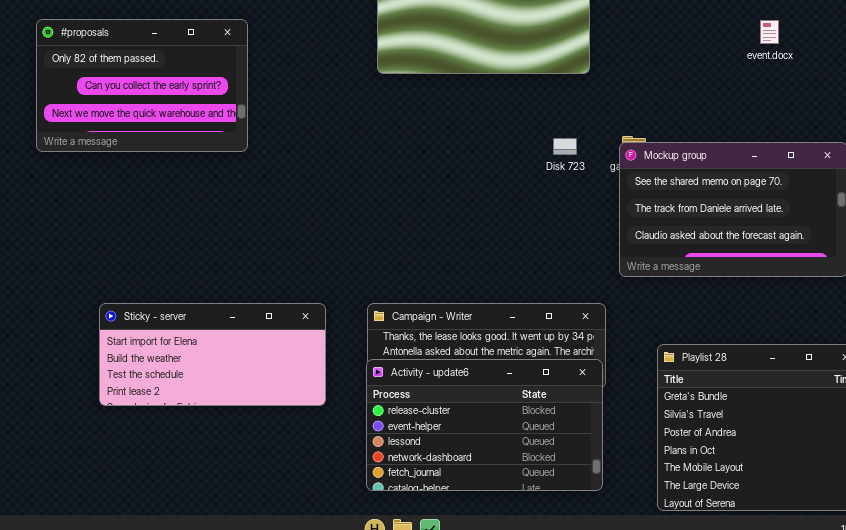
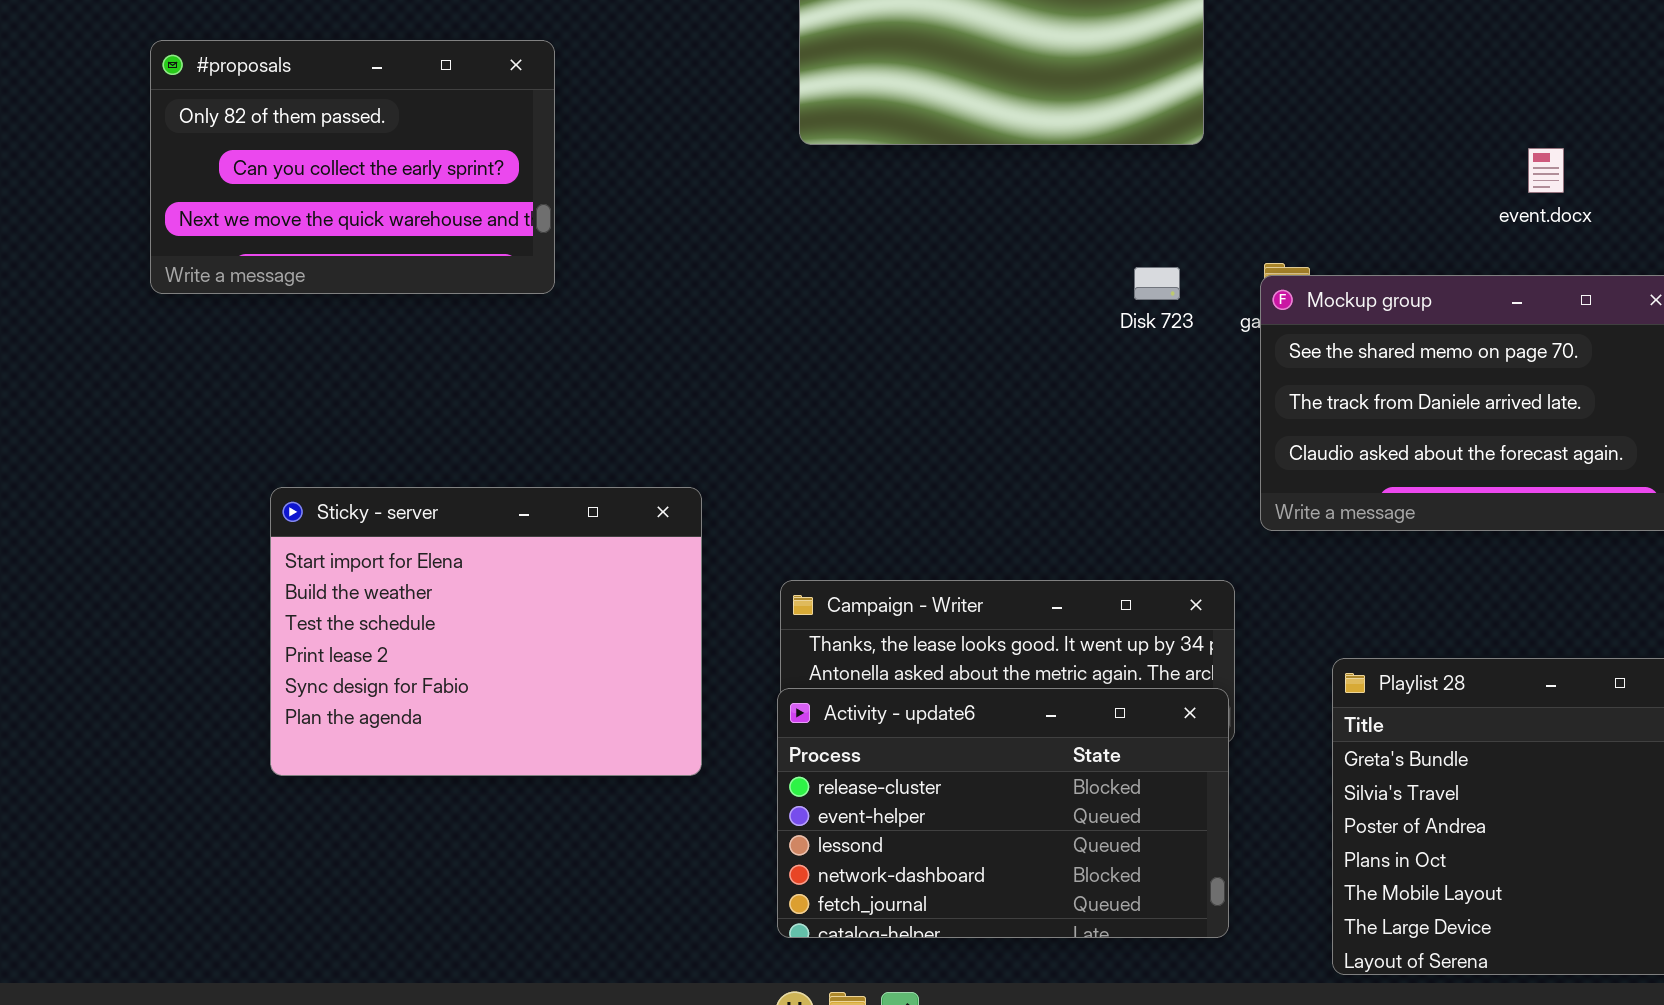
event.docx: [760,20,779,44] -> [1528,148,1564,193], moved
Sticky - server: [99,303,326,406] -> [270,487,702,776], resized

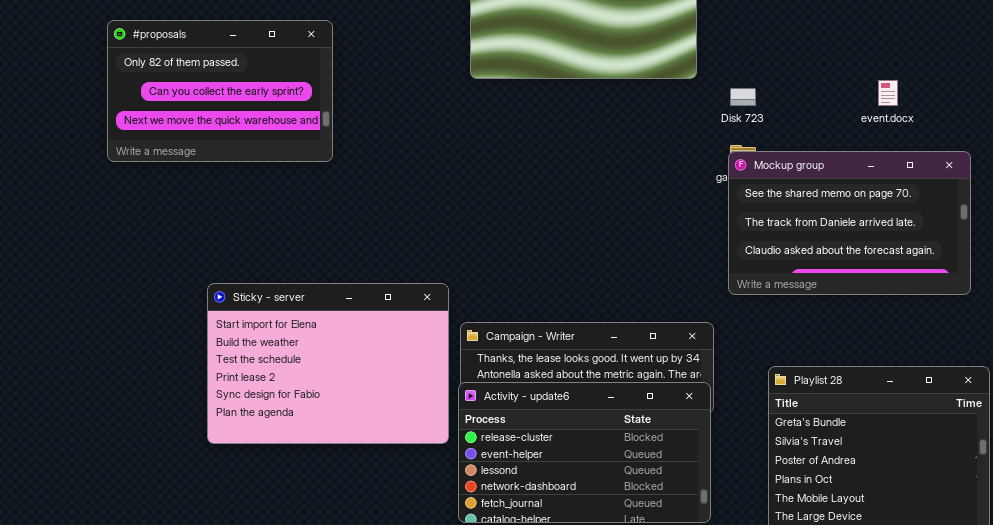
Disk 723: [1134,267,1180,300] -> [730,88,756,106], moved
Sticky - server: [270,487,702,776] -> [207,283,449,444], moved

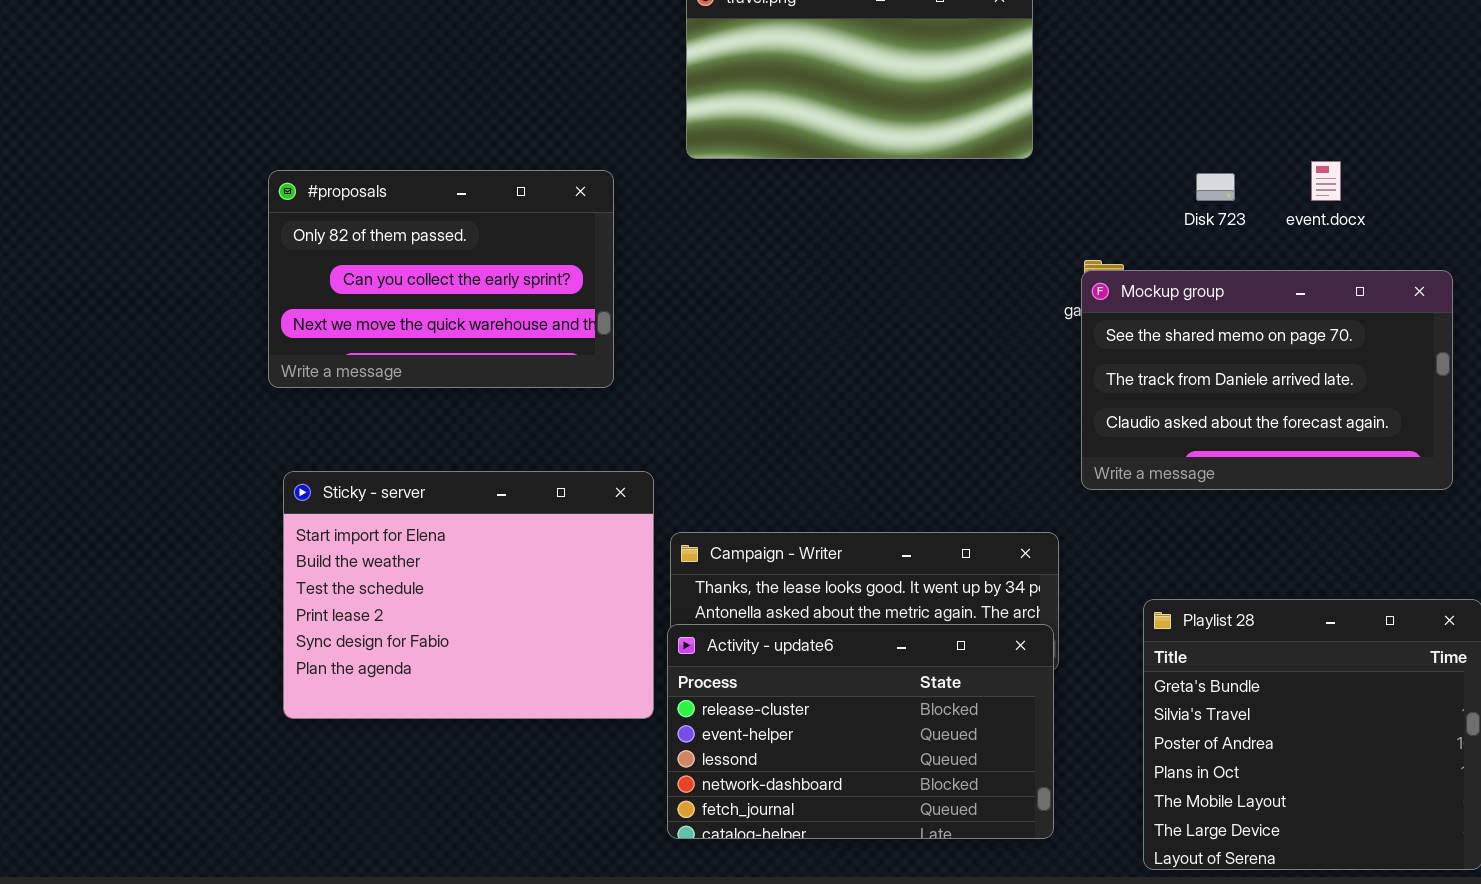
#proposals: [107,20,333,162] -> [268,170,614,388], moved
Disk 723: [730,88,756,106] -> [1196,173,1235,201], moved

